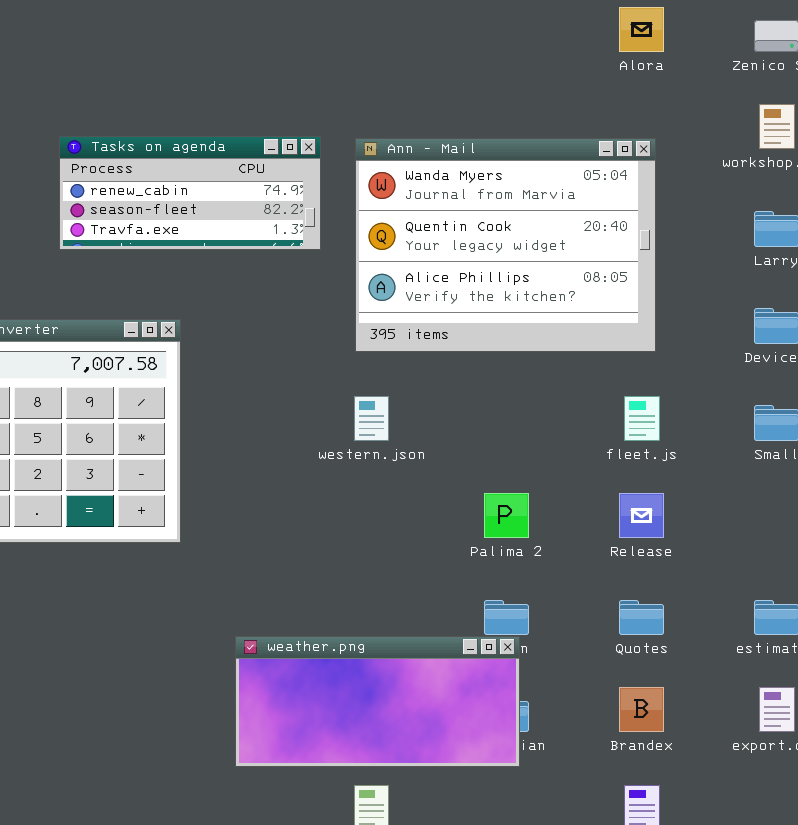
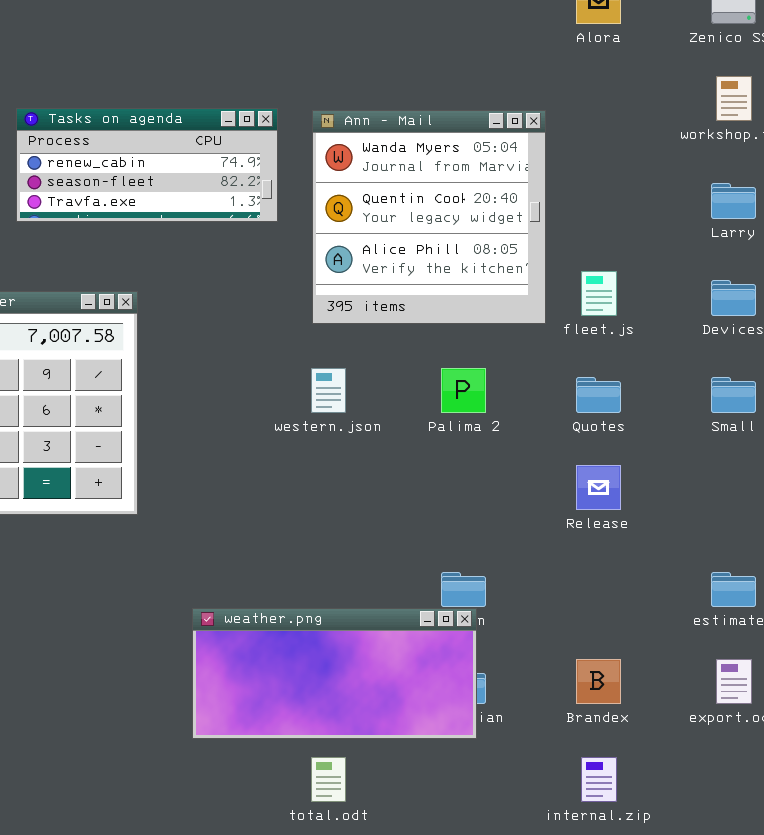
Ann - Mail: [355,138,656,352] -> [312,110,546,324], resized
fleet.js: [624,396,660,441] -> [581,271,617,316], moved
Palima 2: [484,493,529,538] -> [441,368,486,413], moved
Quotes: [619,600,664,635] -> [576,377,621,413], moved

